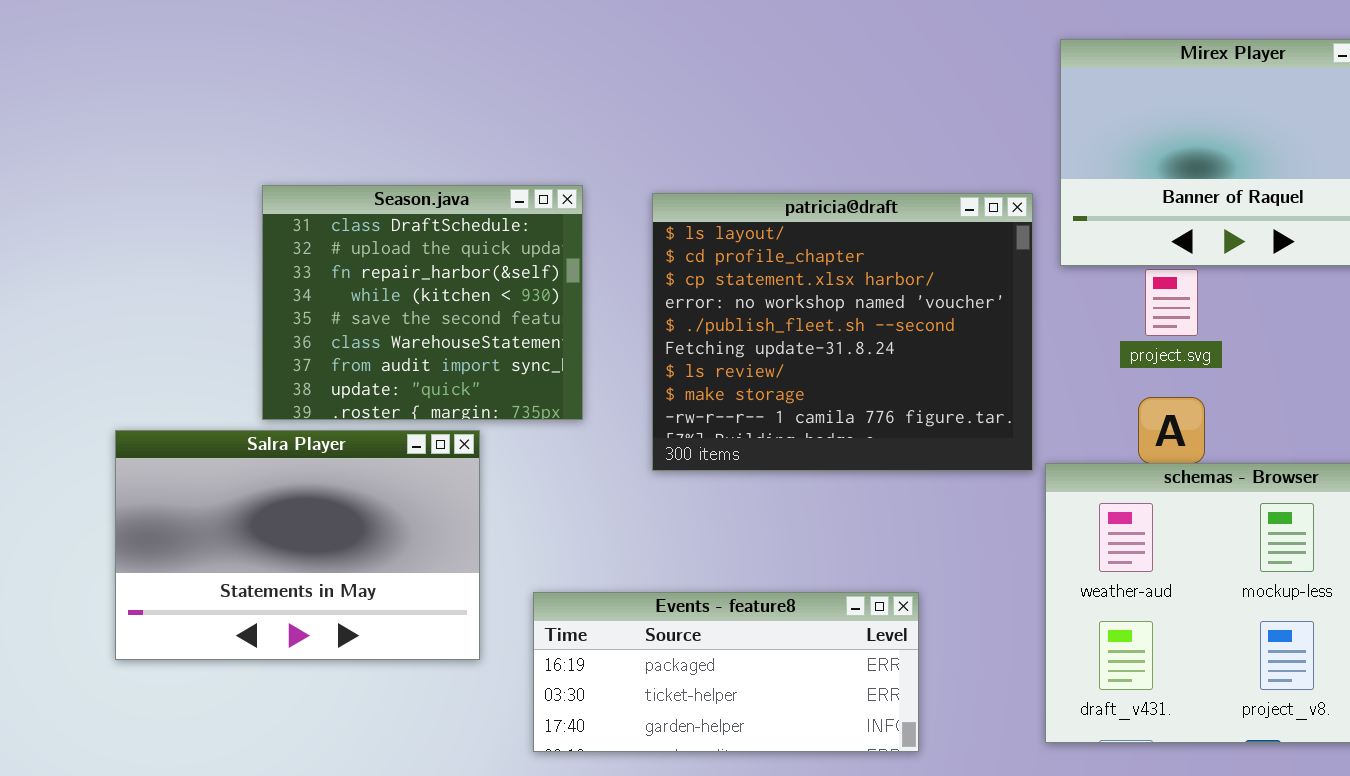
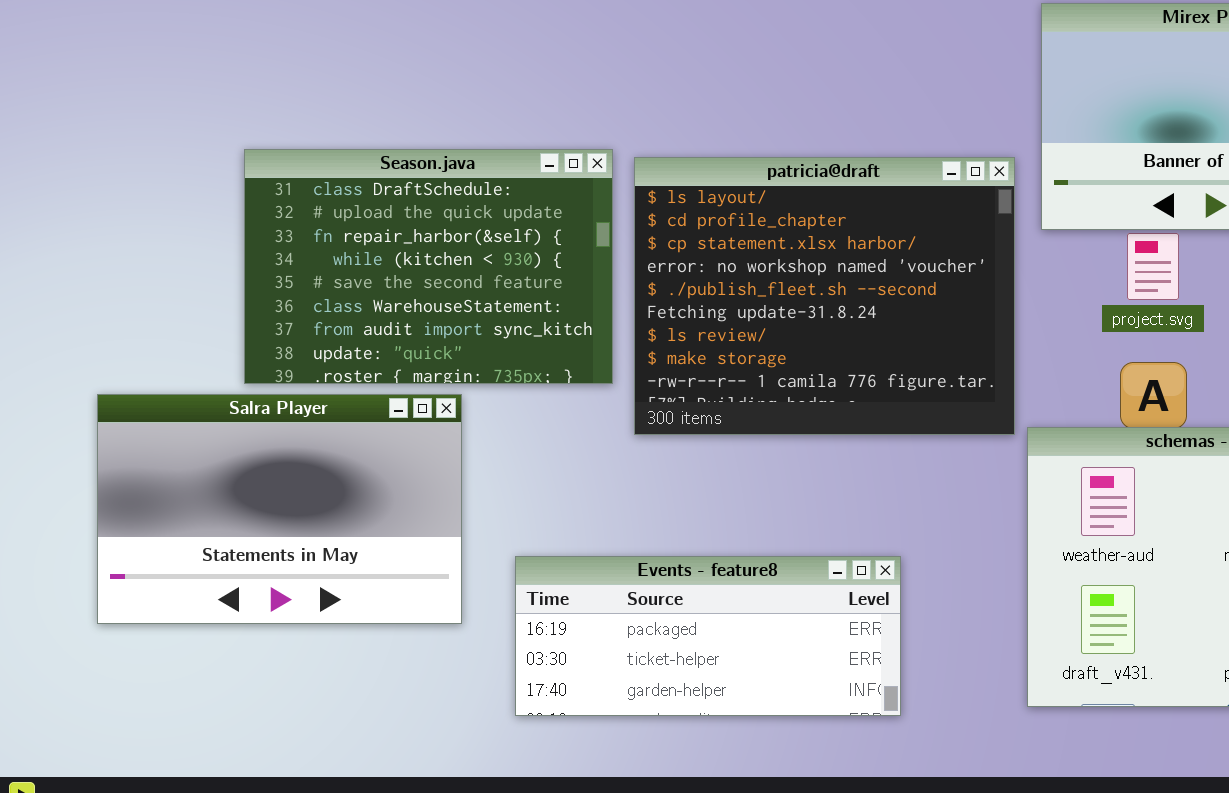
Season.java: [262,185,583,420] -> [244,149,613,384], resized

